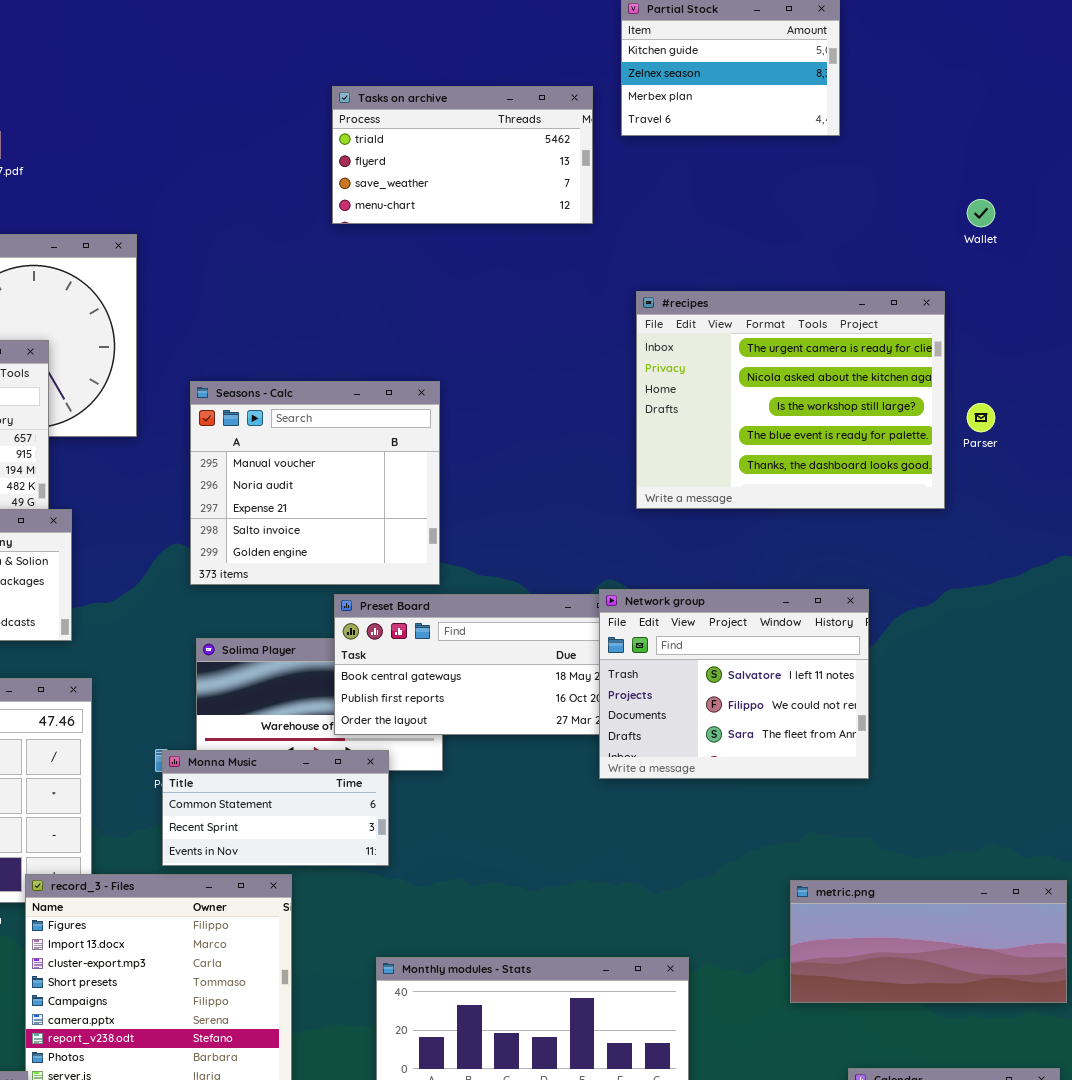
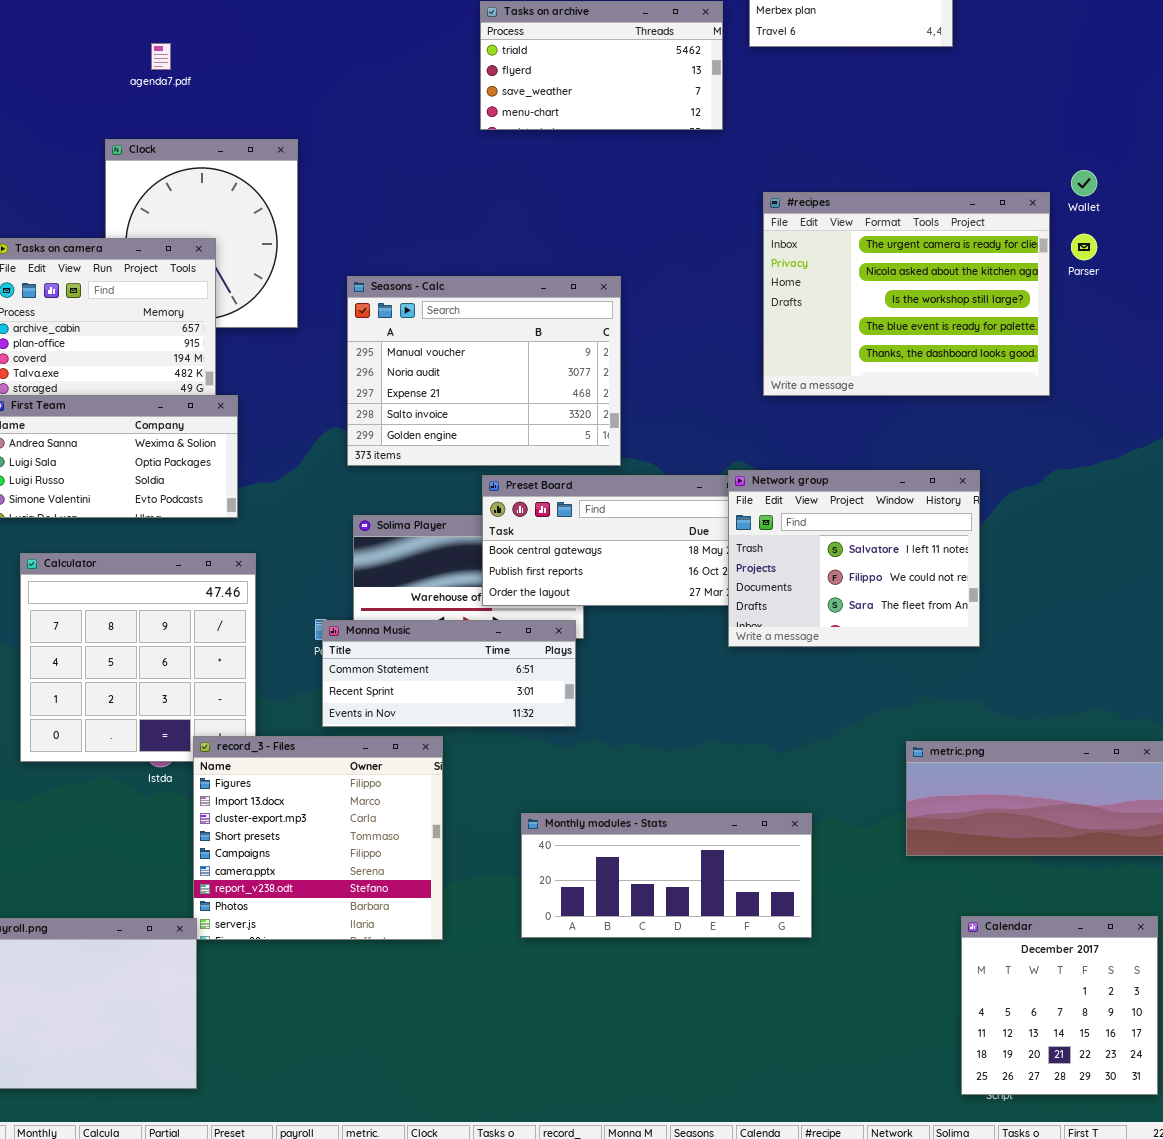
Wallet: [967,199,995,227] -> [1071,170,1097,196], moved
Seasons - Calc: [190,381,440,585] -> [347,276,621,466], resized
Parser: [967,403,995,432] -> [1071,234,1097,260], moved
Monna Music: [162,750,389,866] -> [322,620,576,727], resized

